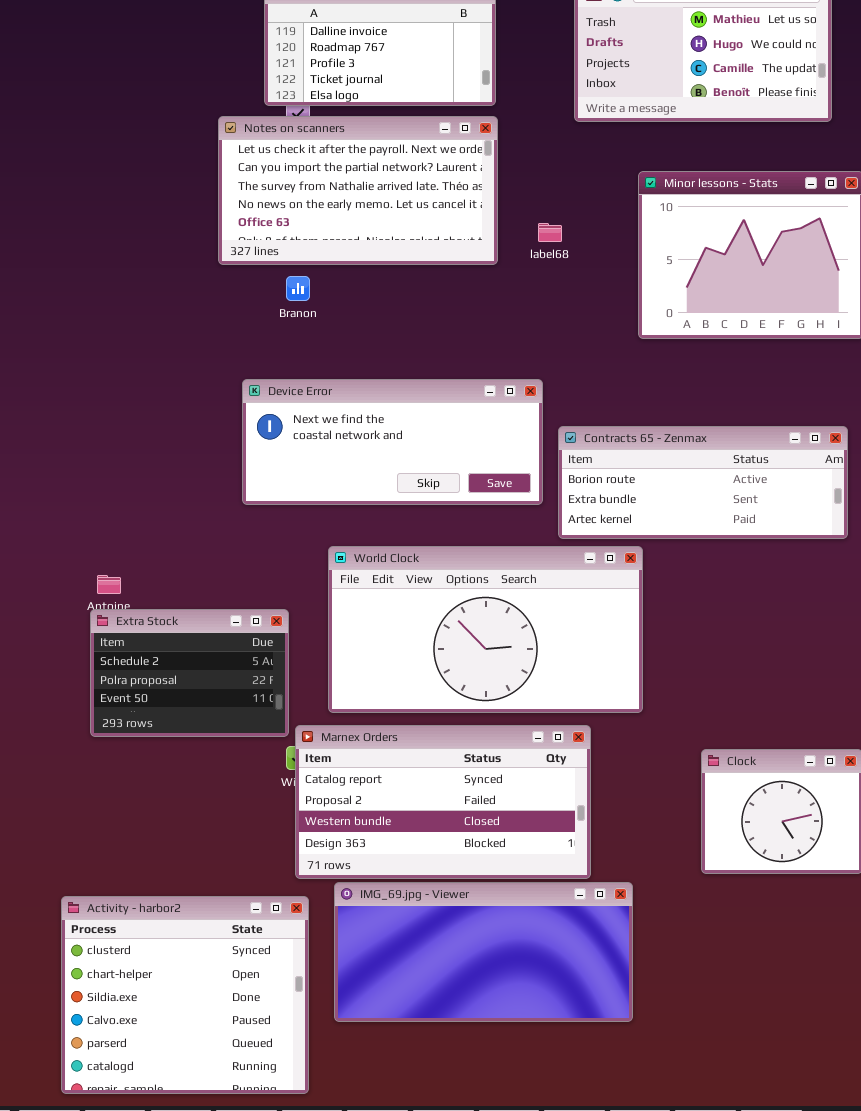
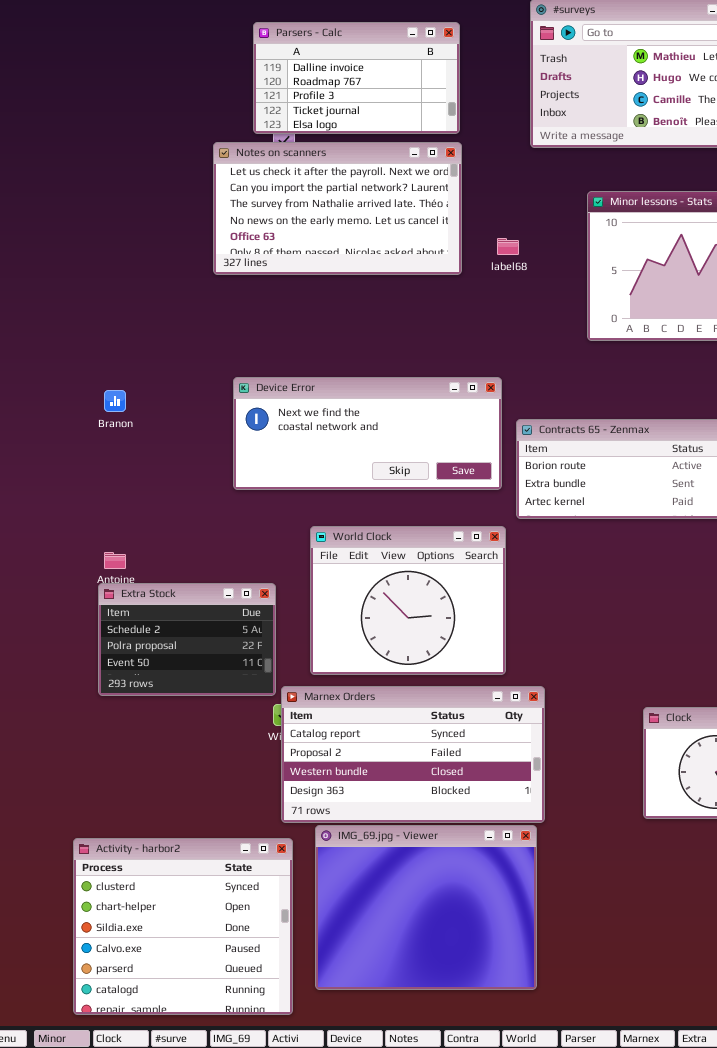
Branon: [286,276,310,301] -> [104,390,126,412], moved
World Clock: [328,546,643,713] -> [310,526,506,675], resized
IMG_69.jpg - Viewer: [334,882,633,1022] -> [315,825,537,990], resized

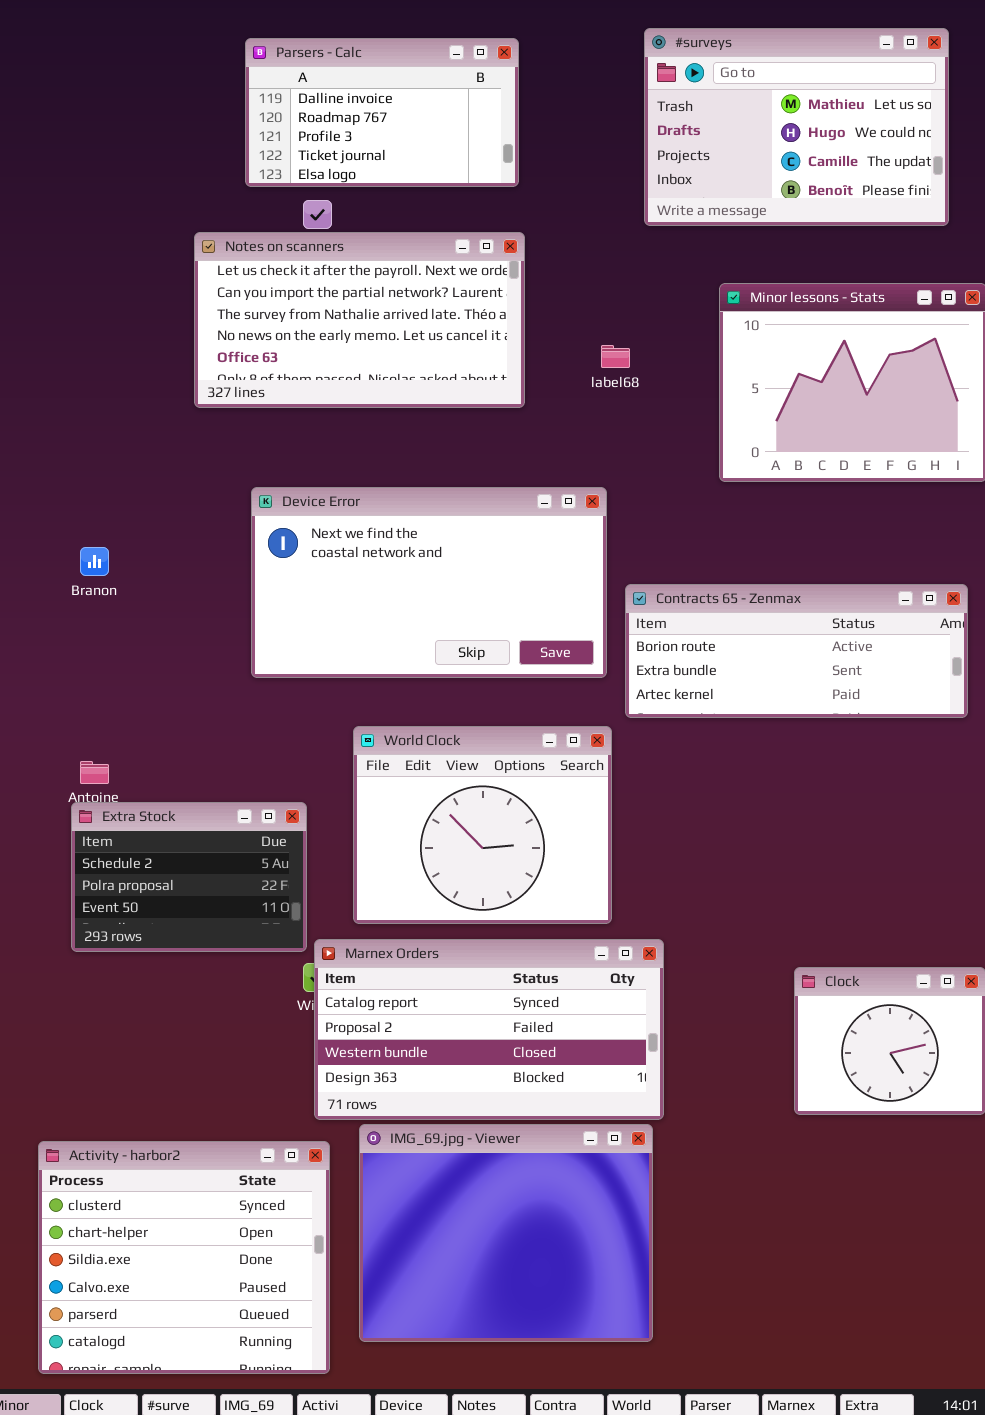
Parsers - Calc: [253,22,460,134] -> [245,38,519,187], moved
Notes on scanners: [213,142,462,275] -> [194,232,525,408], moved
Device Error: [233,377,502,490] -> [251,487,607,678], resized

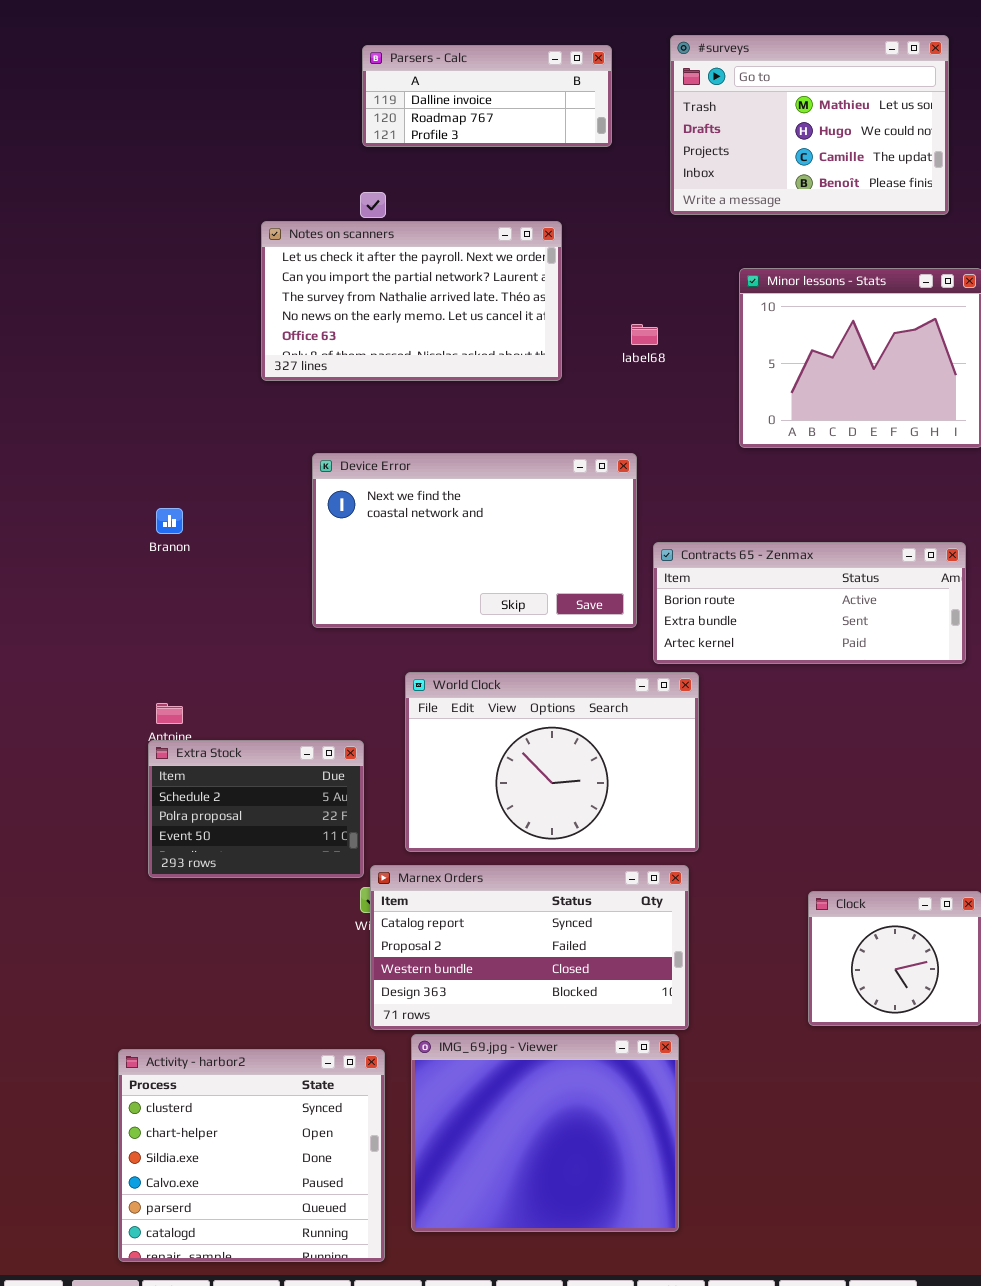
Parsers - Calc: [245,38,519,187] -> [362,45,612,147], moved, resized
World Clock: [353,726,612,924] -> [405,672,699,852], resized

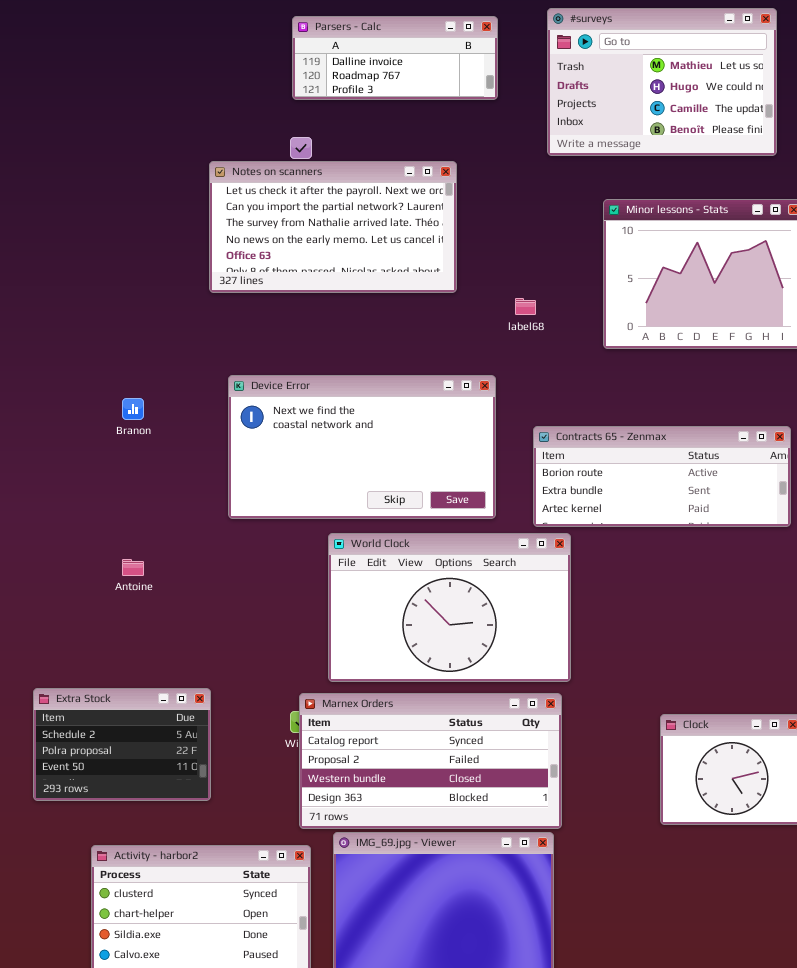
label68: [631,324,658,345] -> [515,298,536,315], moved
Device Error: [312,453,637,628] -> [228,375,496,519], moved
Extra Stock: [148,740,364,878] -> [33,688,211,801], moved

